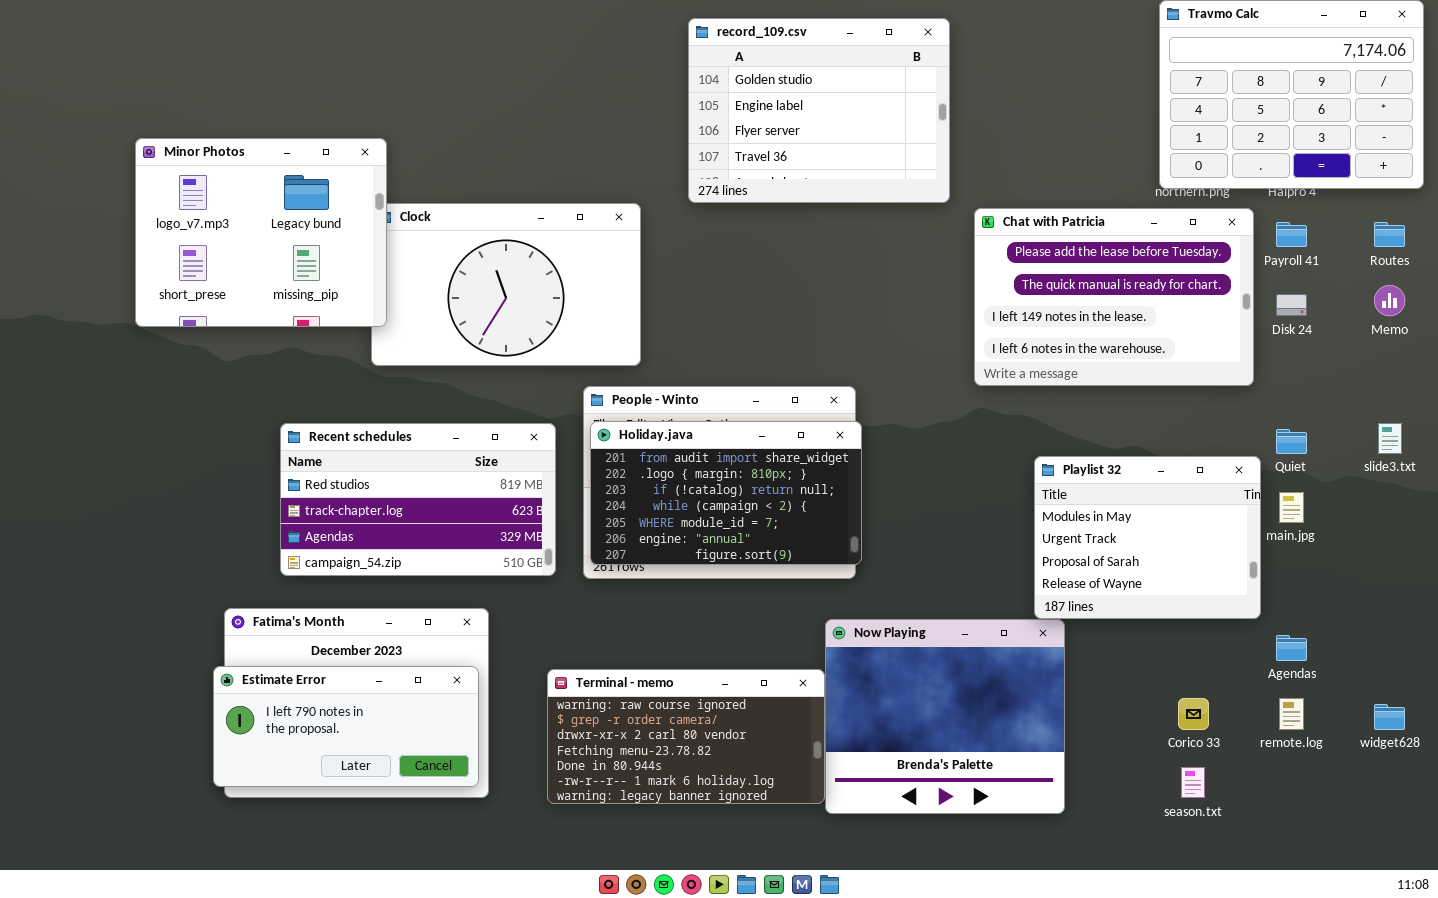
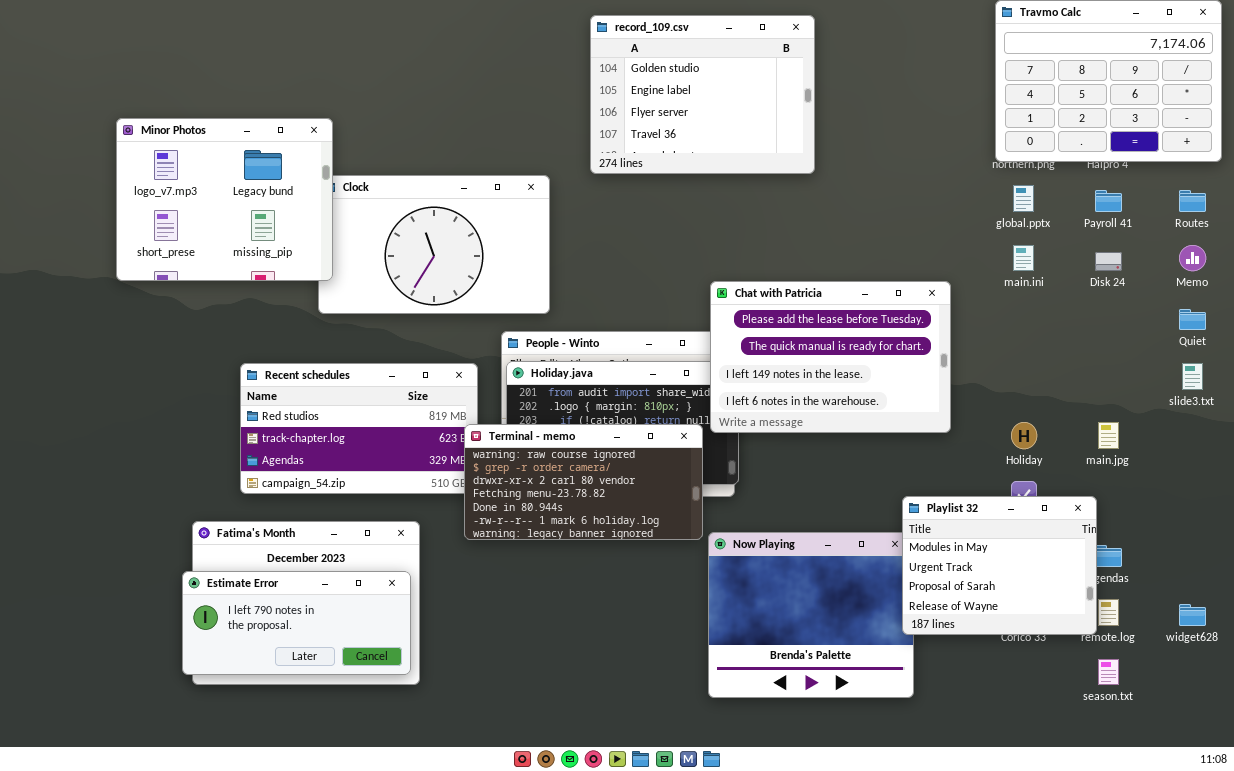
Chat with Patricia: [974,208,1254,386] -> [710,281,951,433], moved
Quiet: [1276,429,1307,454] -> [1179,309,1206,330], moved
Playlist 32: [1034,456,1261,619] -> [902,496,1097,635], moved
Terminal - memo: [547,669,825,804] -> [464,424,703,540], moved
season.txt: [1181,767,1205,798] -> [1098,659,1119,685], moved

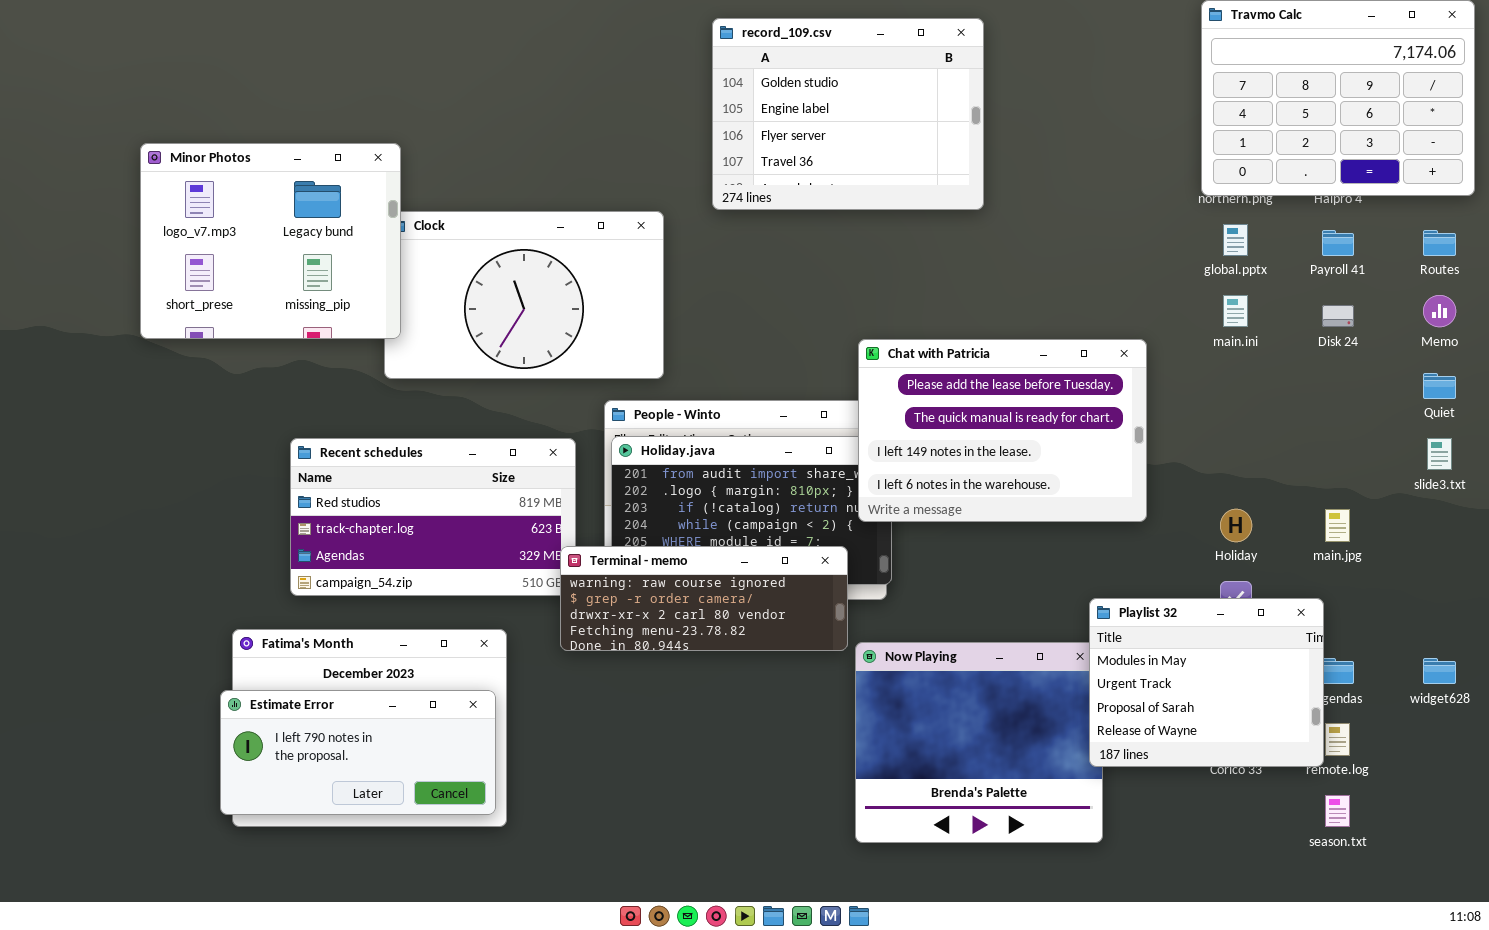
Terminal - memo: [464,424,703,540] -> [560,546,848,651], resized
widget628: [1179,604,1206,626] -> [1423,658,1456,684], moved

